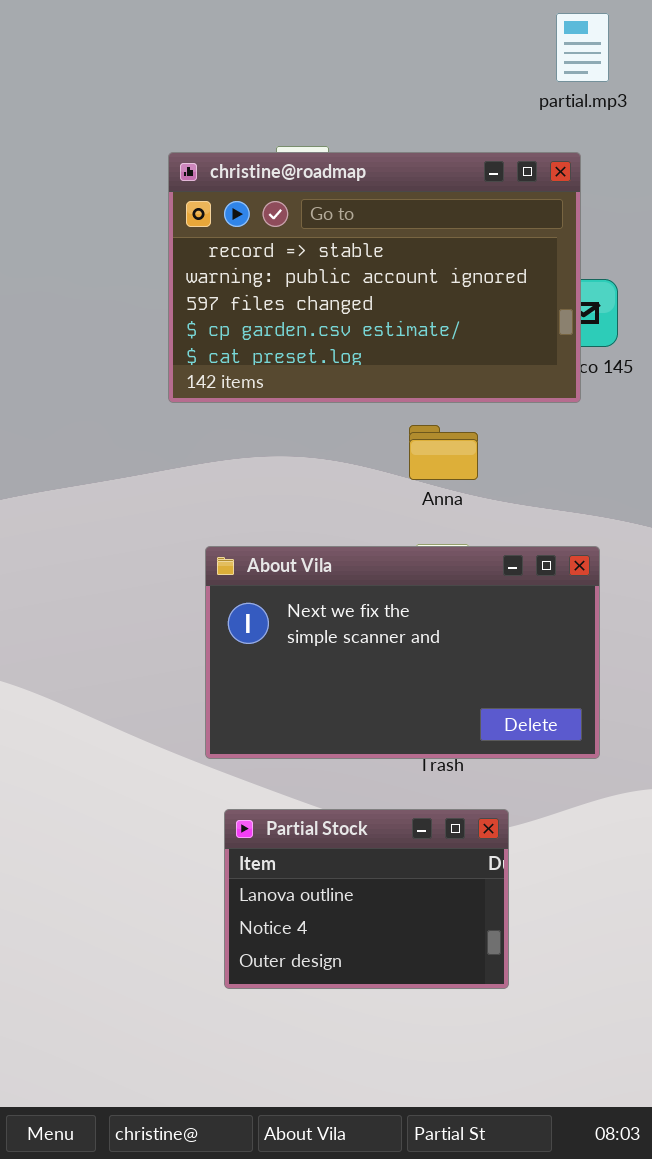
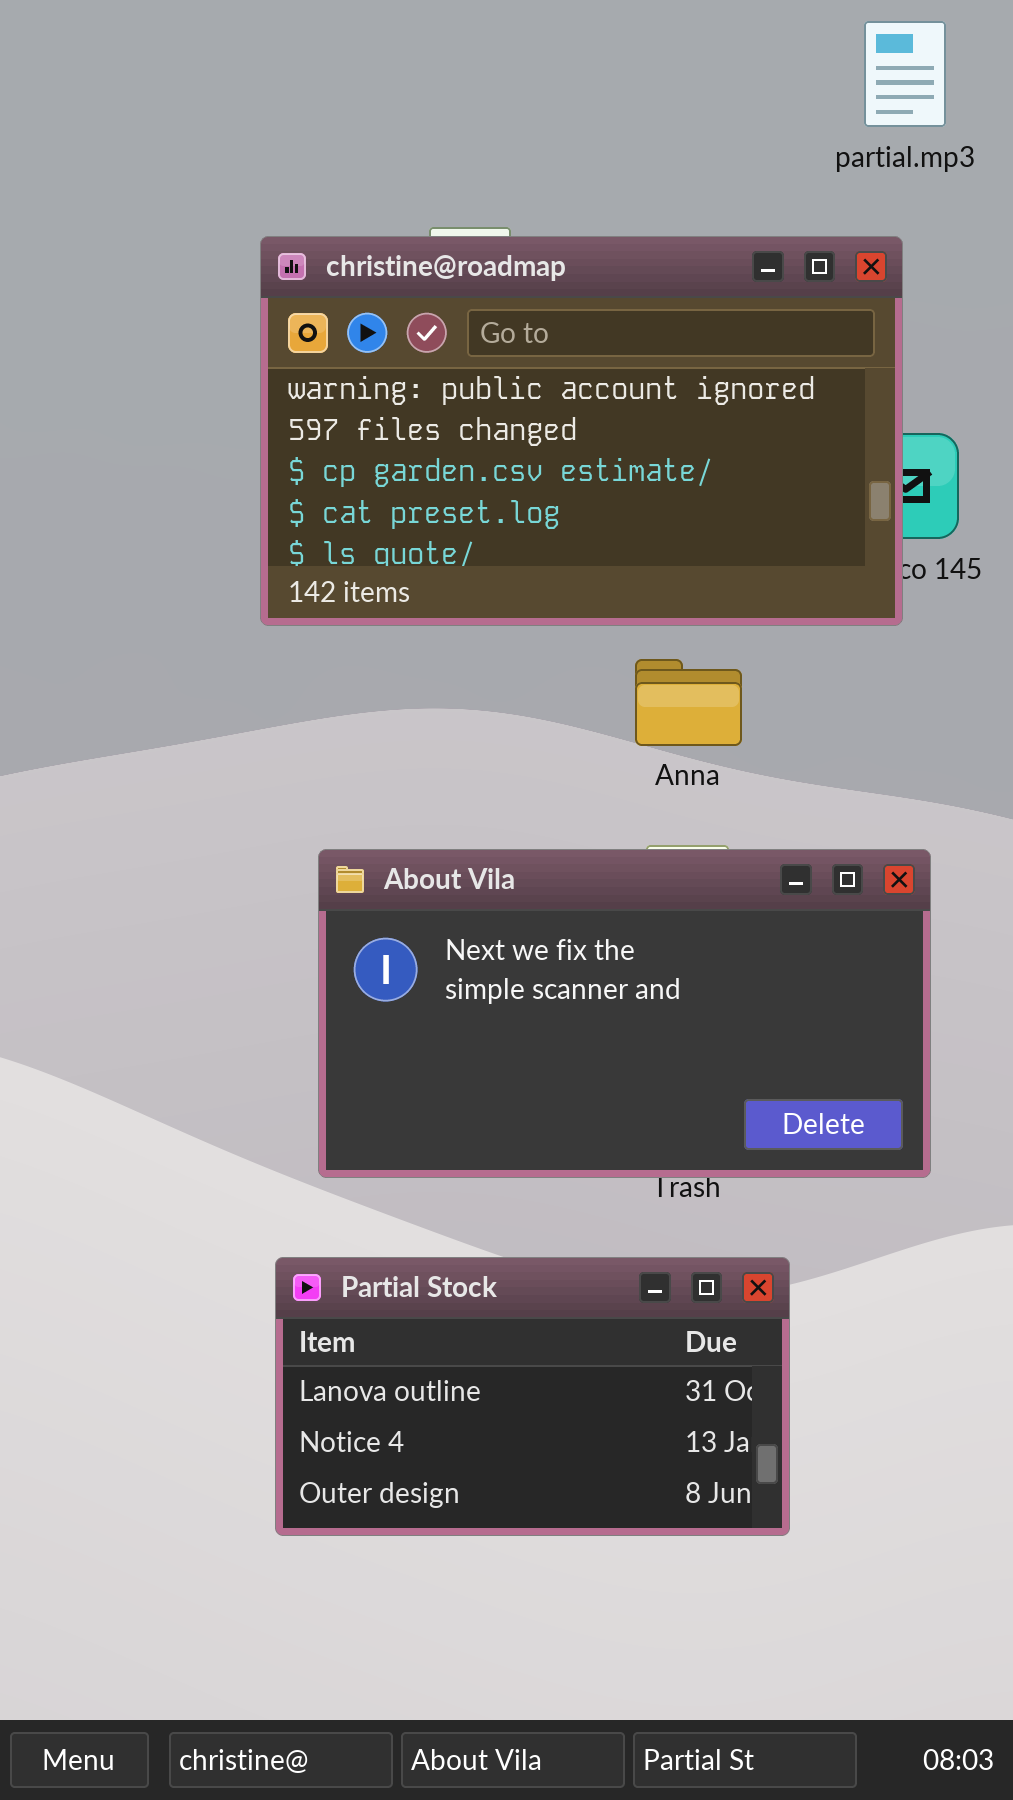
christine@roadmap: [168,152,581,403] -> [260,236,903,626], scrolled down 1 row
Partial Stock: [224,809,509,989] -> [275,1257,790,1536], resized

